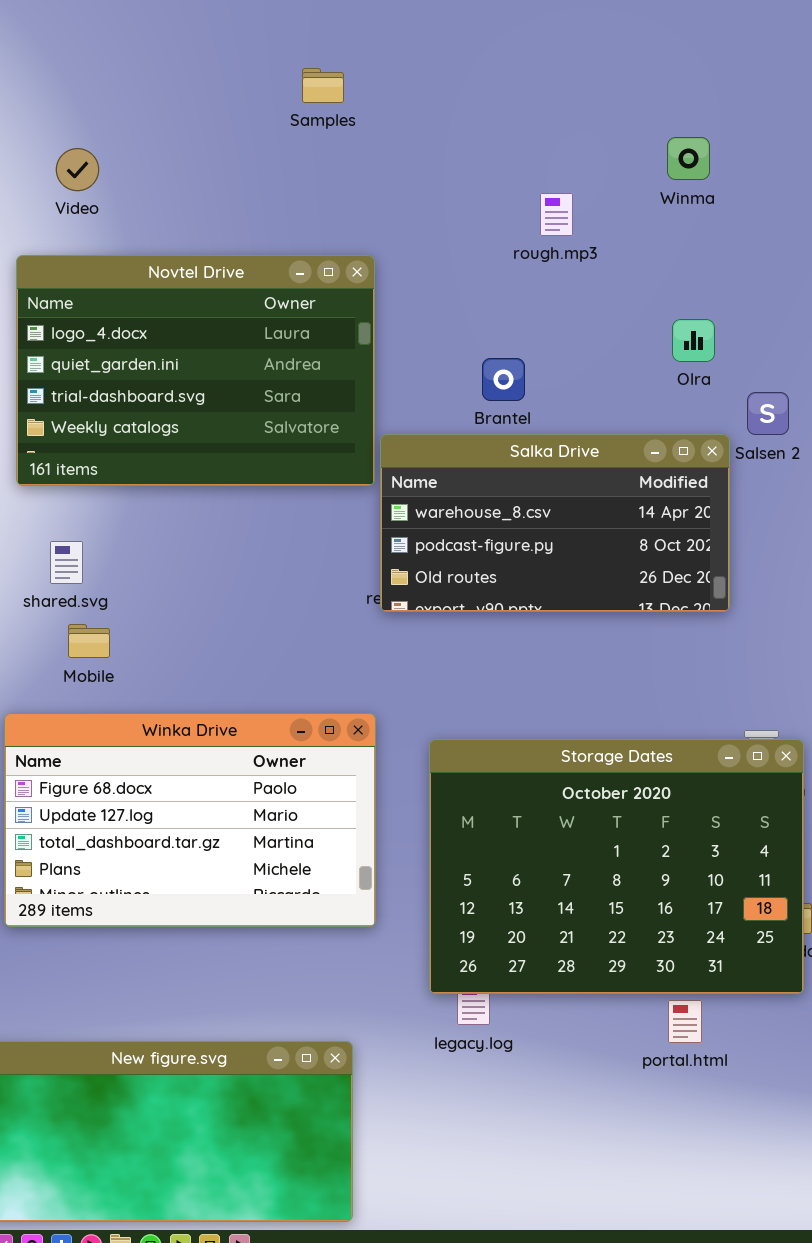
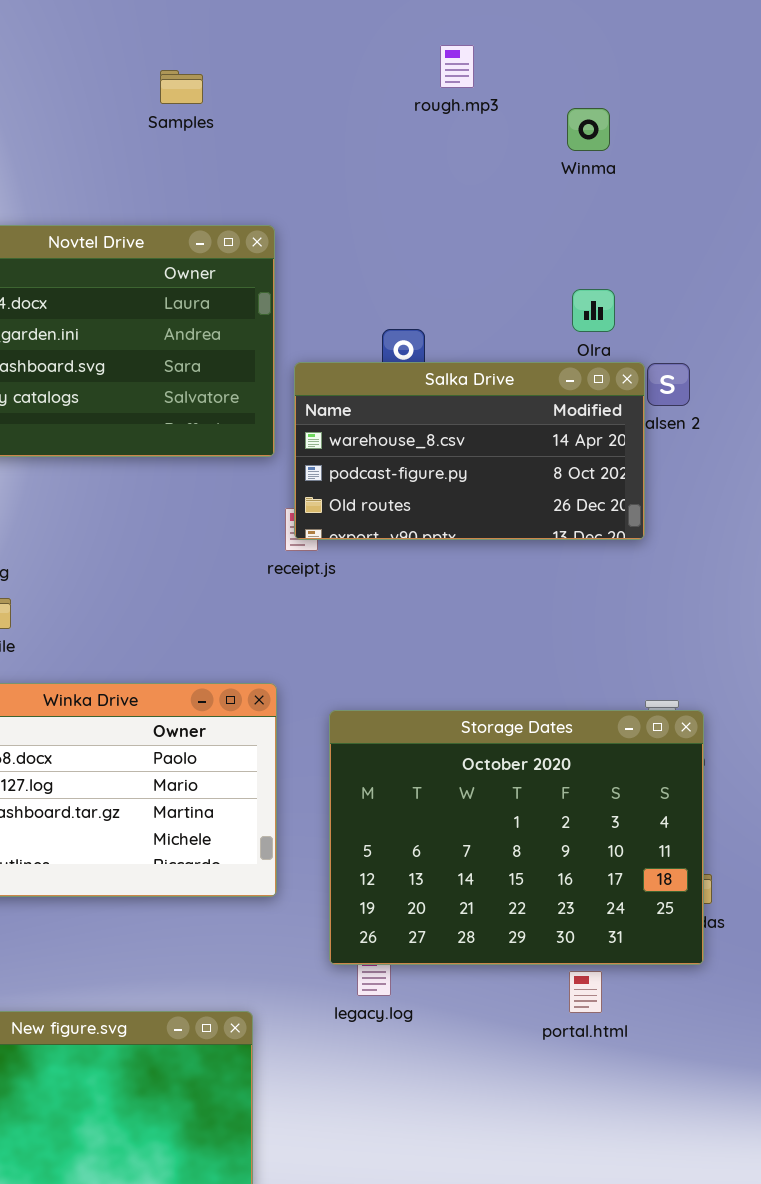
Samples: [302,68,344,103] -> [160,70,203,104], moved
rough.mp3: [540,193,573,236] -> [440,45,474,88], moved
Salka Drive: [380,434,730,612] -> [294,362,645,540], moved

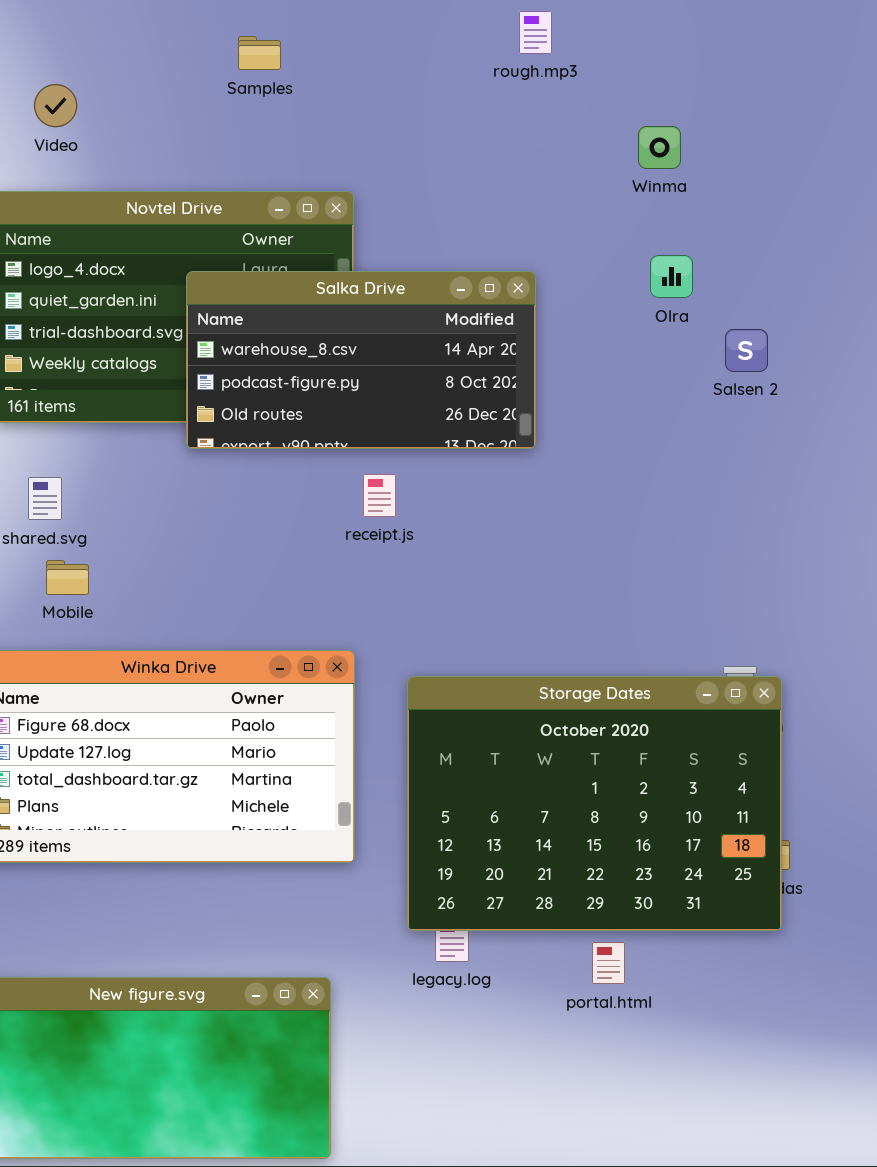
Winma: [567,108,610,151] -> [638,126,681,169], moved
Salka Drive: [294,362,645,540] -> [186,271,536,449], moved
portal.html: [569,971,602,1013] -> [592,942,625,984], moved

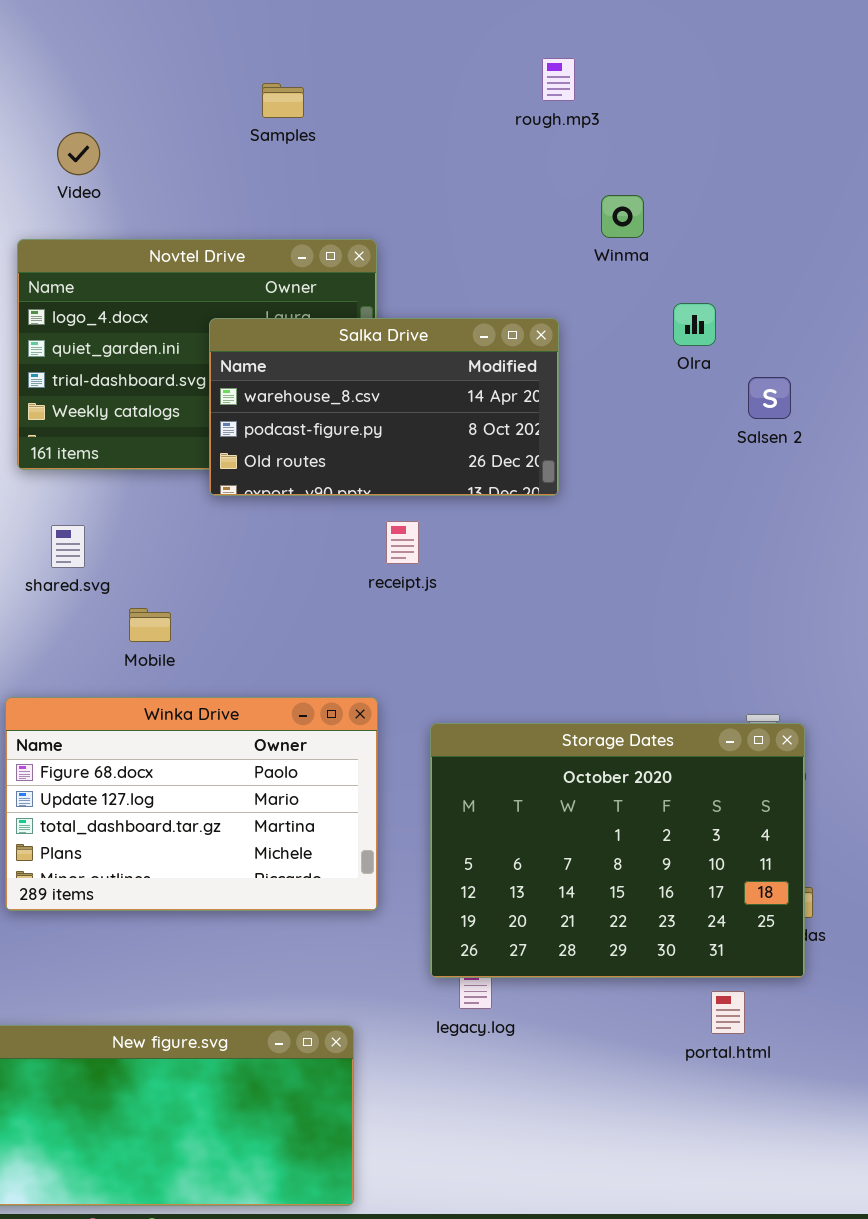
Winma: [638,126,681,169] -> [601,195,644,238], moved
Mobile: [46,560,89,595] -> [129,608,171,642], moved
portal.html: [592,942,625,984] -> [711,991,745,1034], moved

